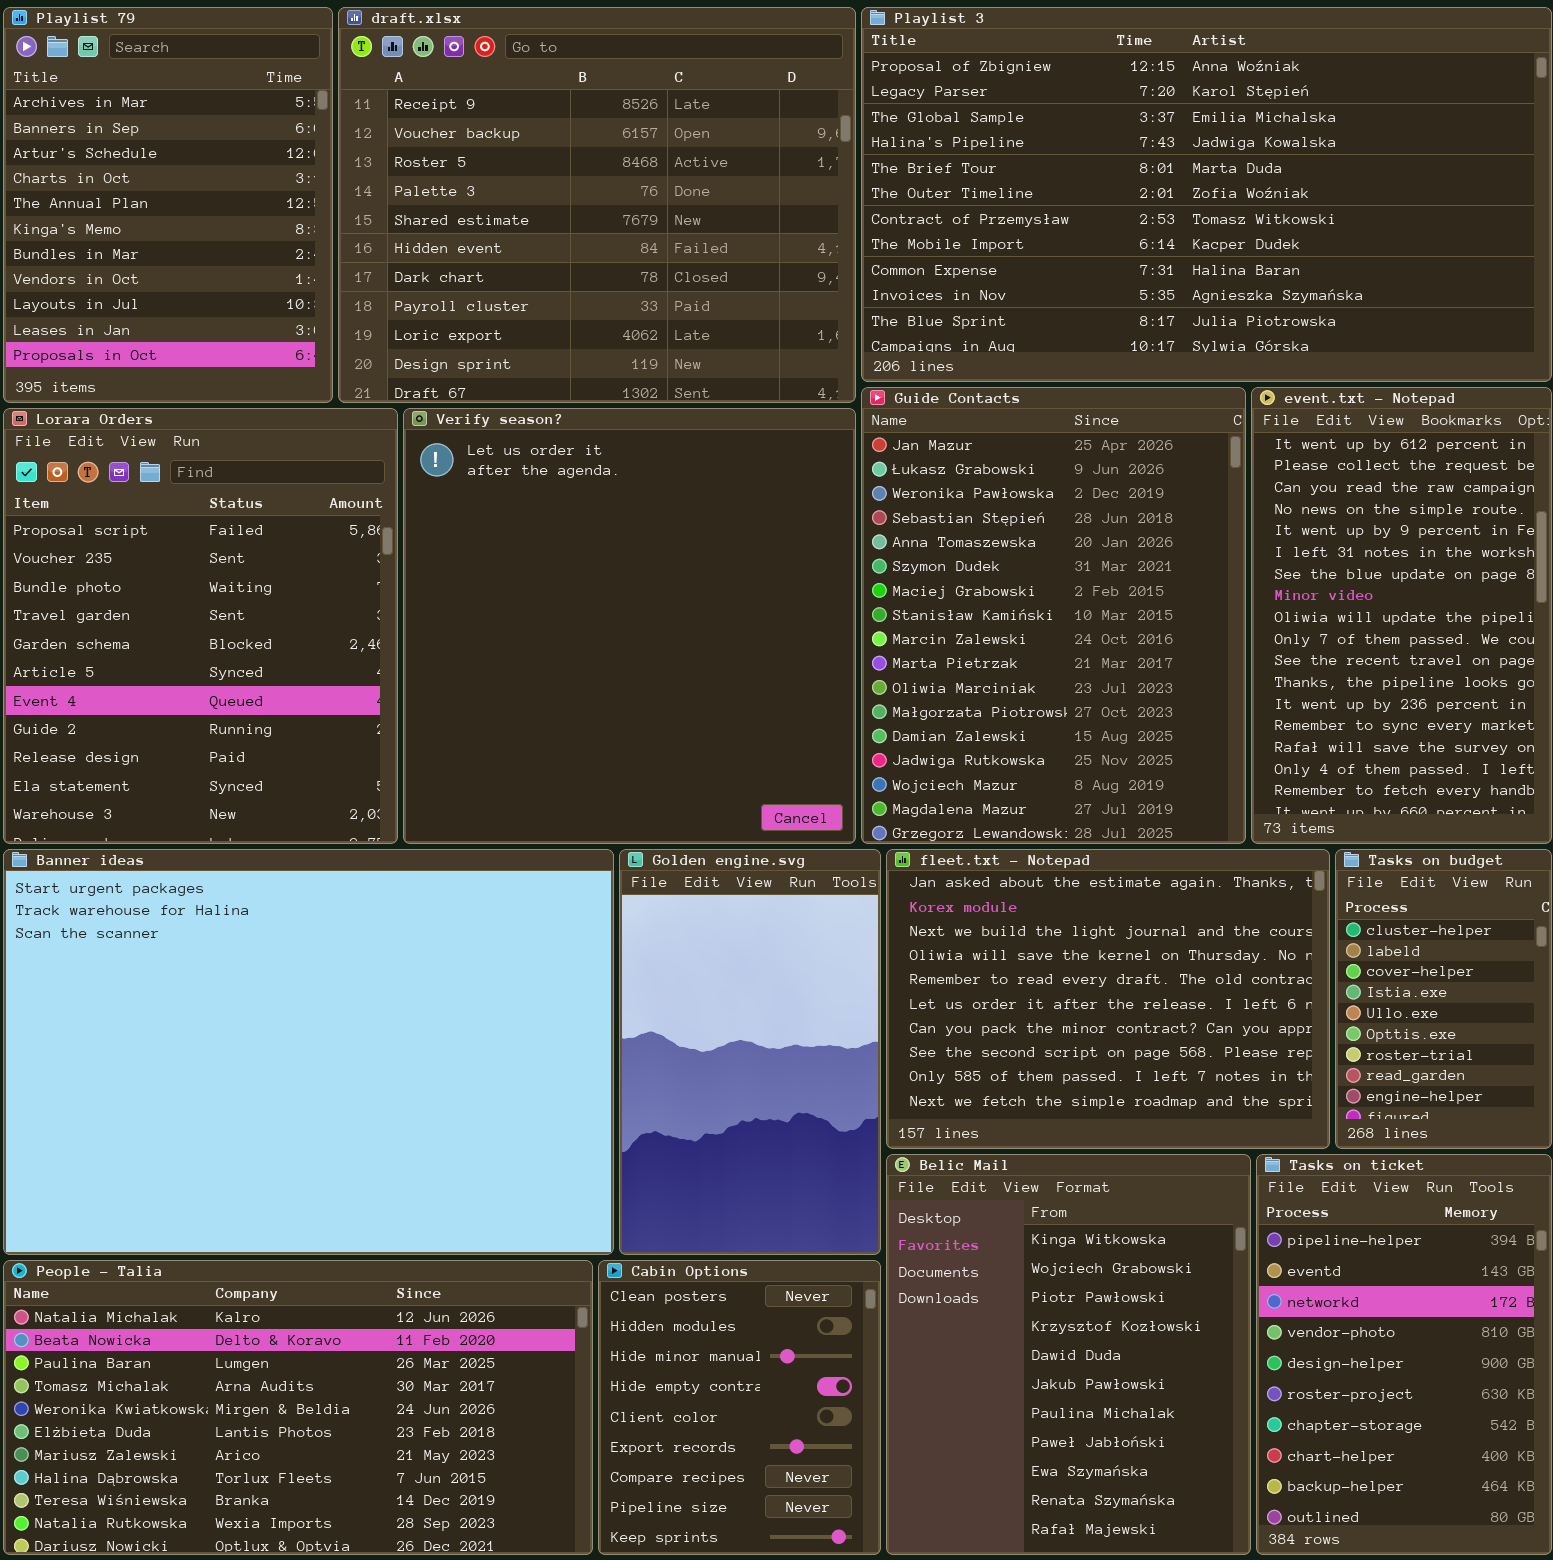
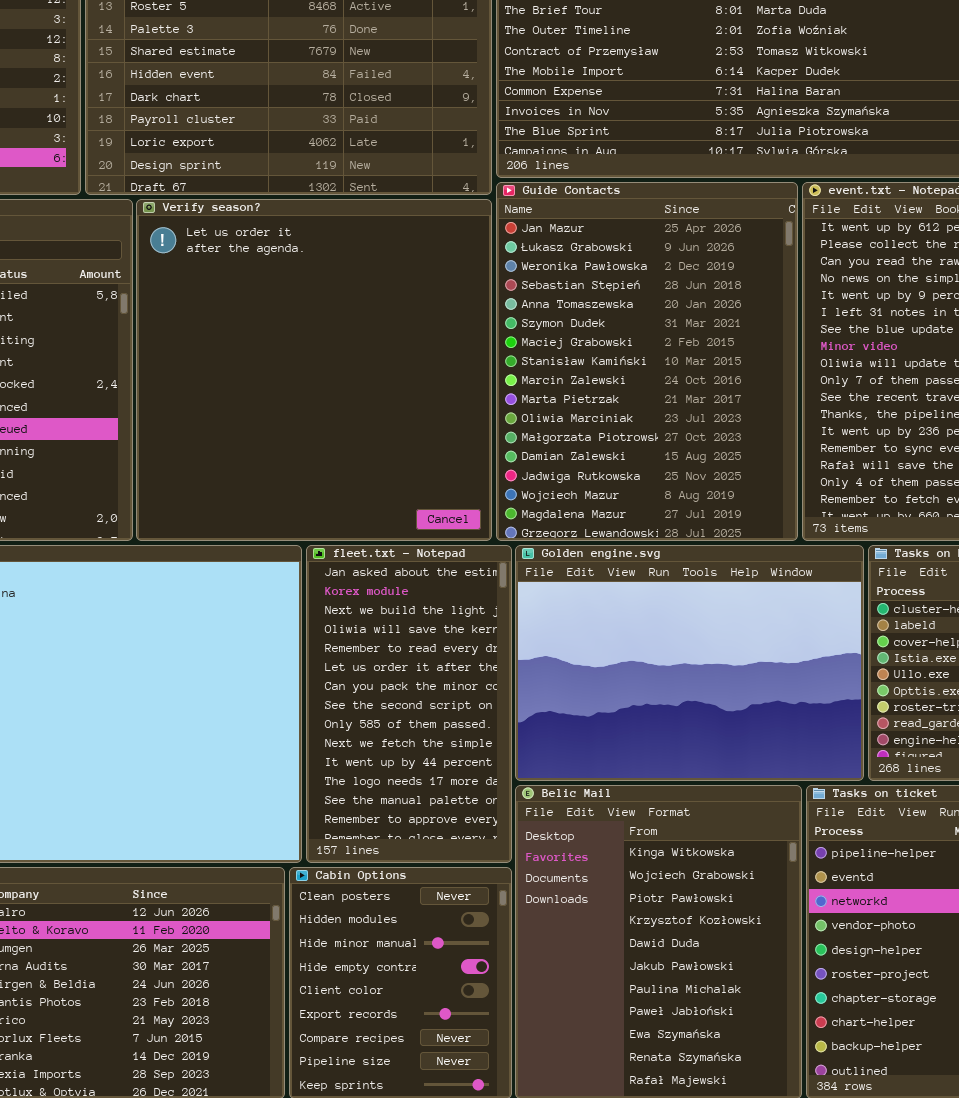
Golden engine.svg: [619,849,881,1255] -> [515,545,864,781], moved, resized
fleet.txt - Notepad: [886,849,1330,1149] -> [306,545,512,863], moved, resized

